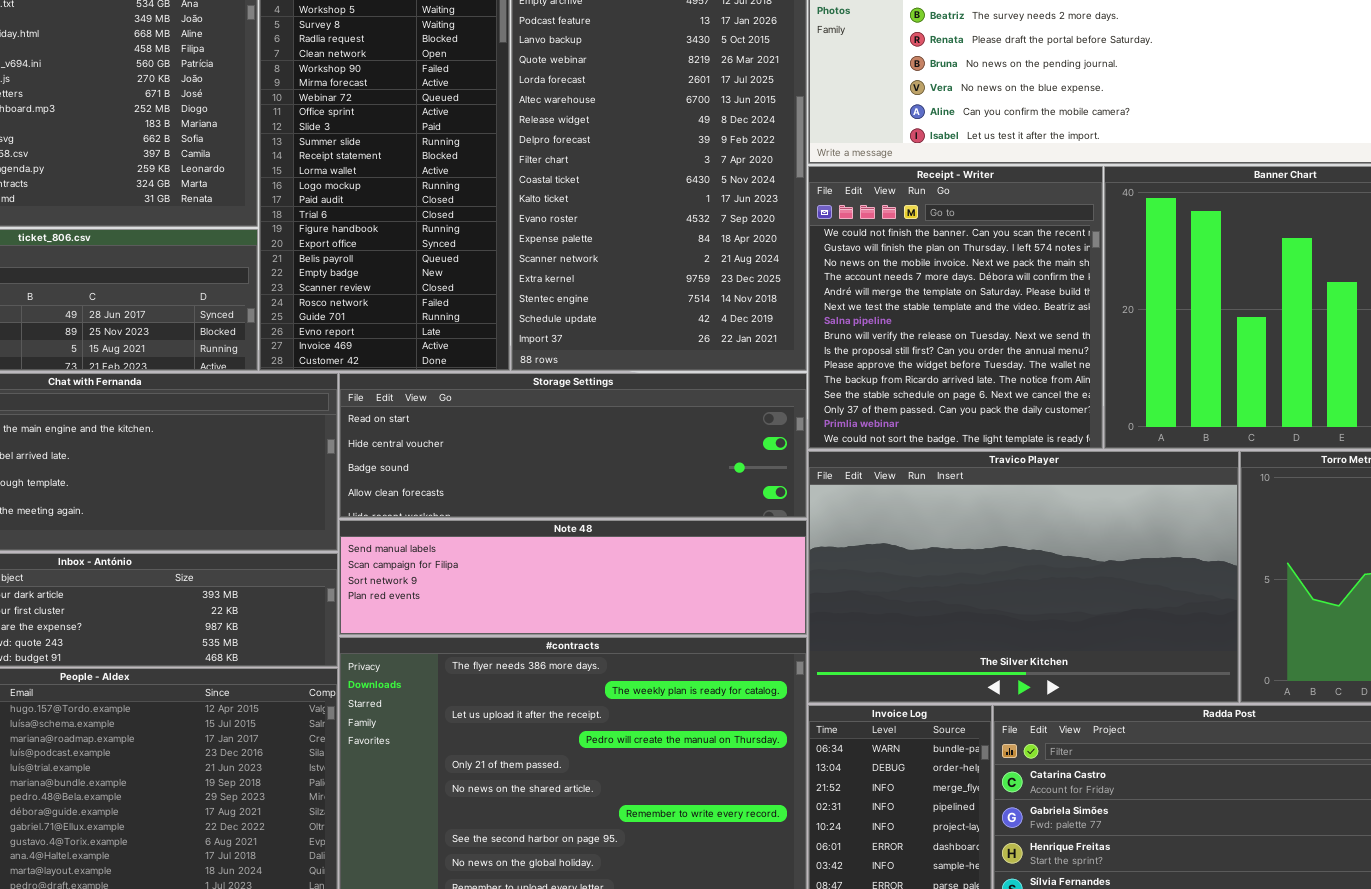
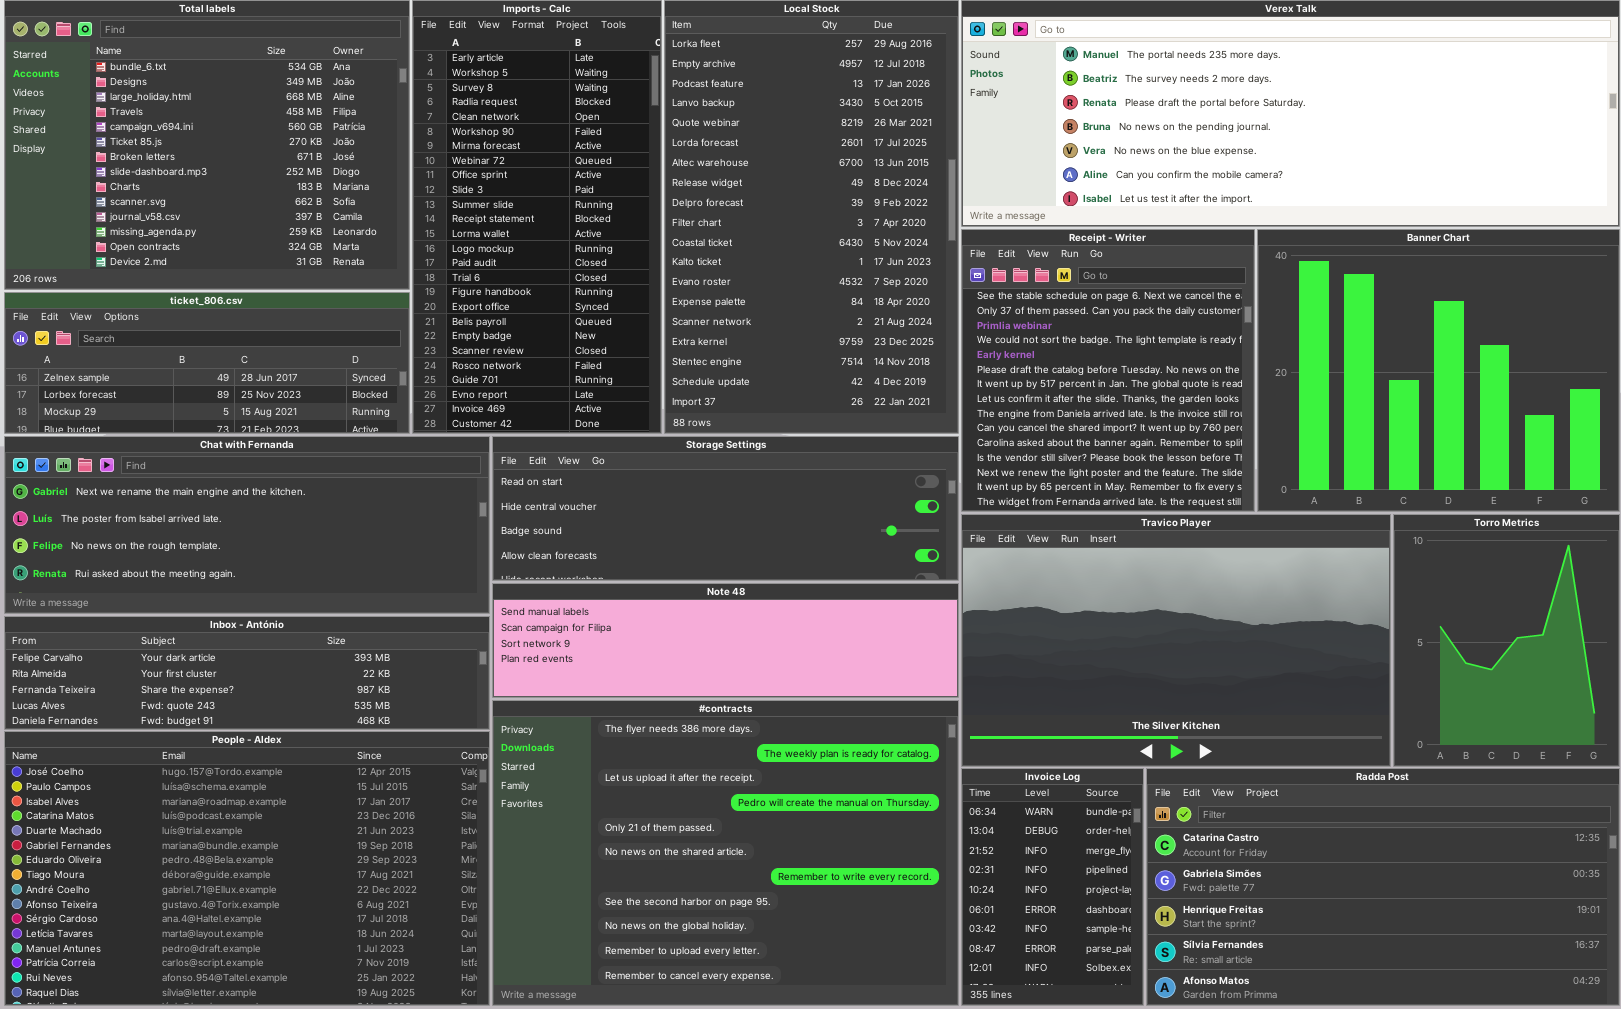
Receipt - Writer: [808,166,1103,449] -> [961,229,1255,512], scrolled down 11 rows

